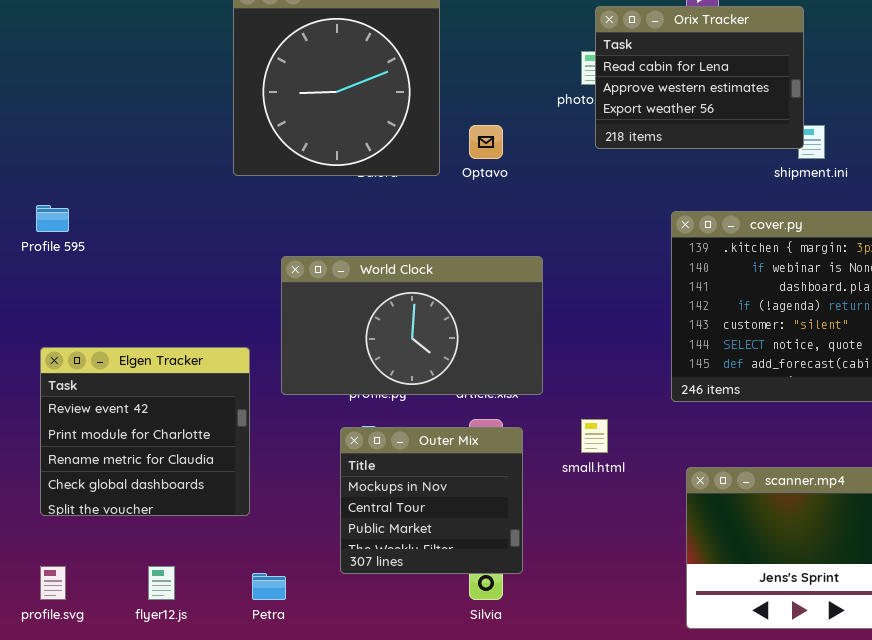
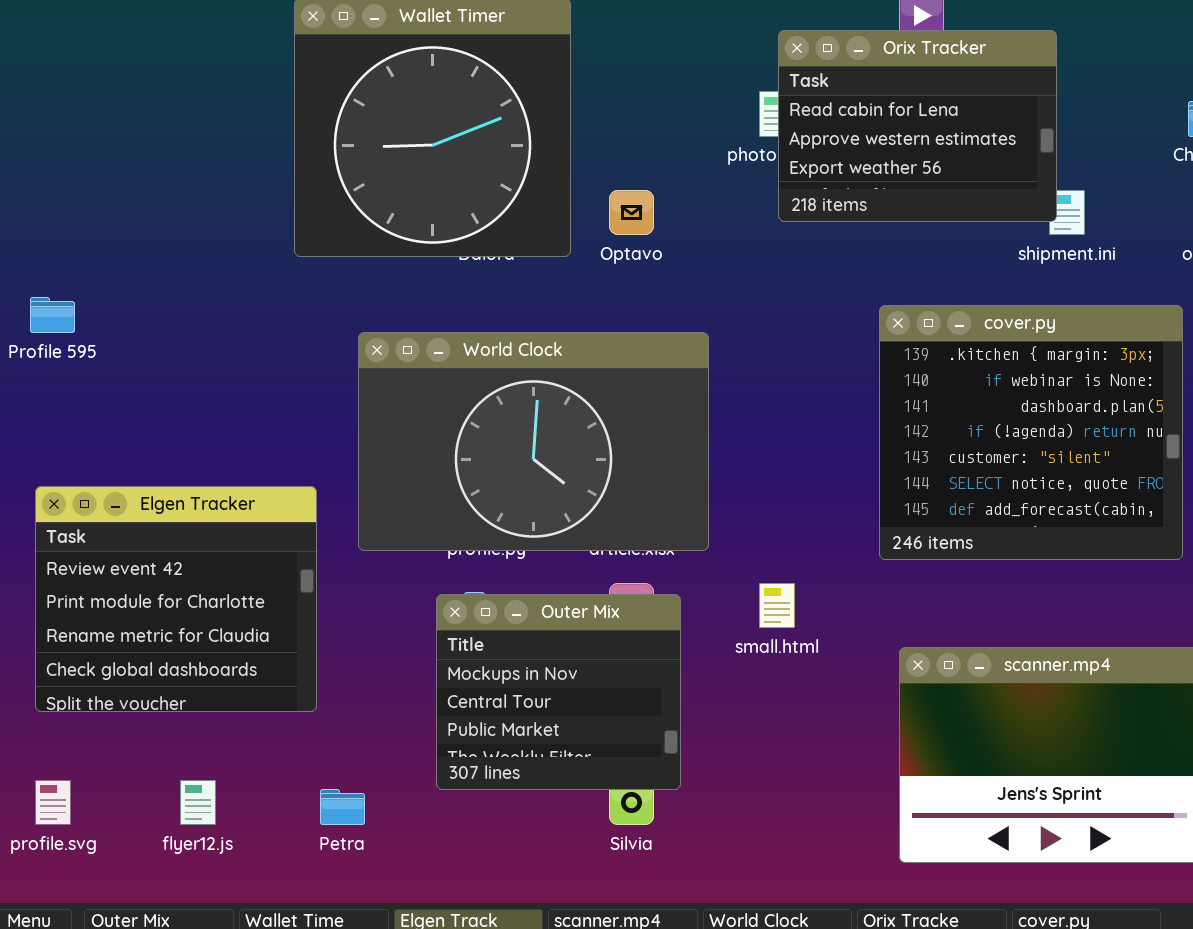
World Clock: [281,256,543,395] -> [358,332,709,551], resized

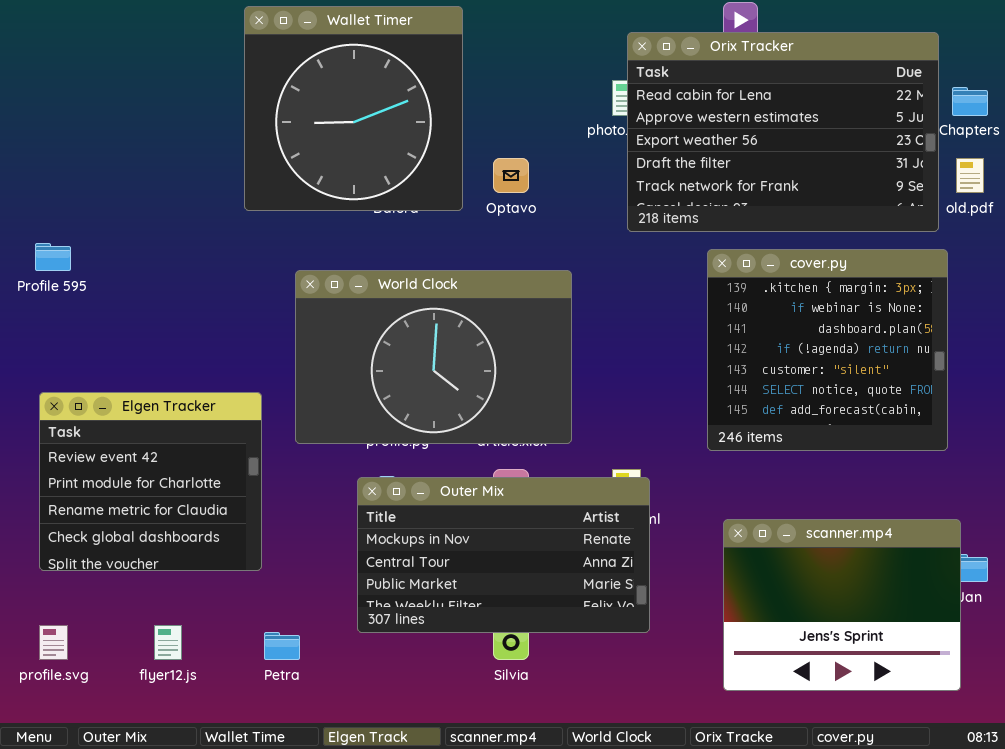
Orix Tracker: [778,30,1057,222] -> [627,32,939,232], resized
Outer Mix: [436,594,681,790] -> [357,477,650,633], resized

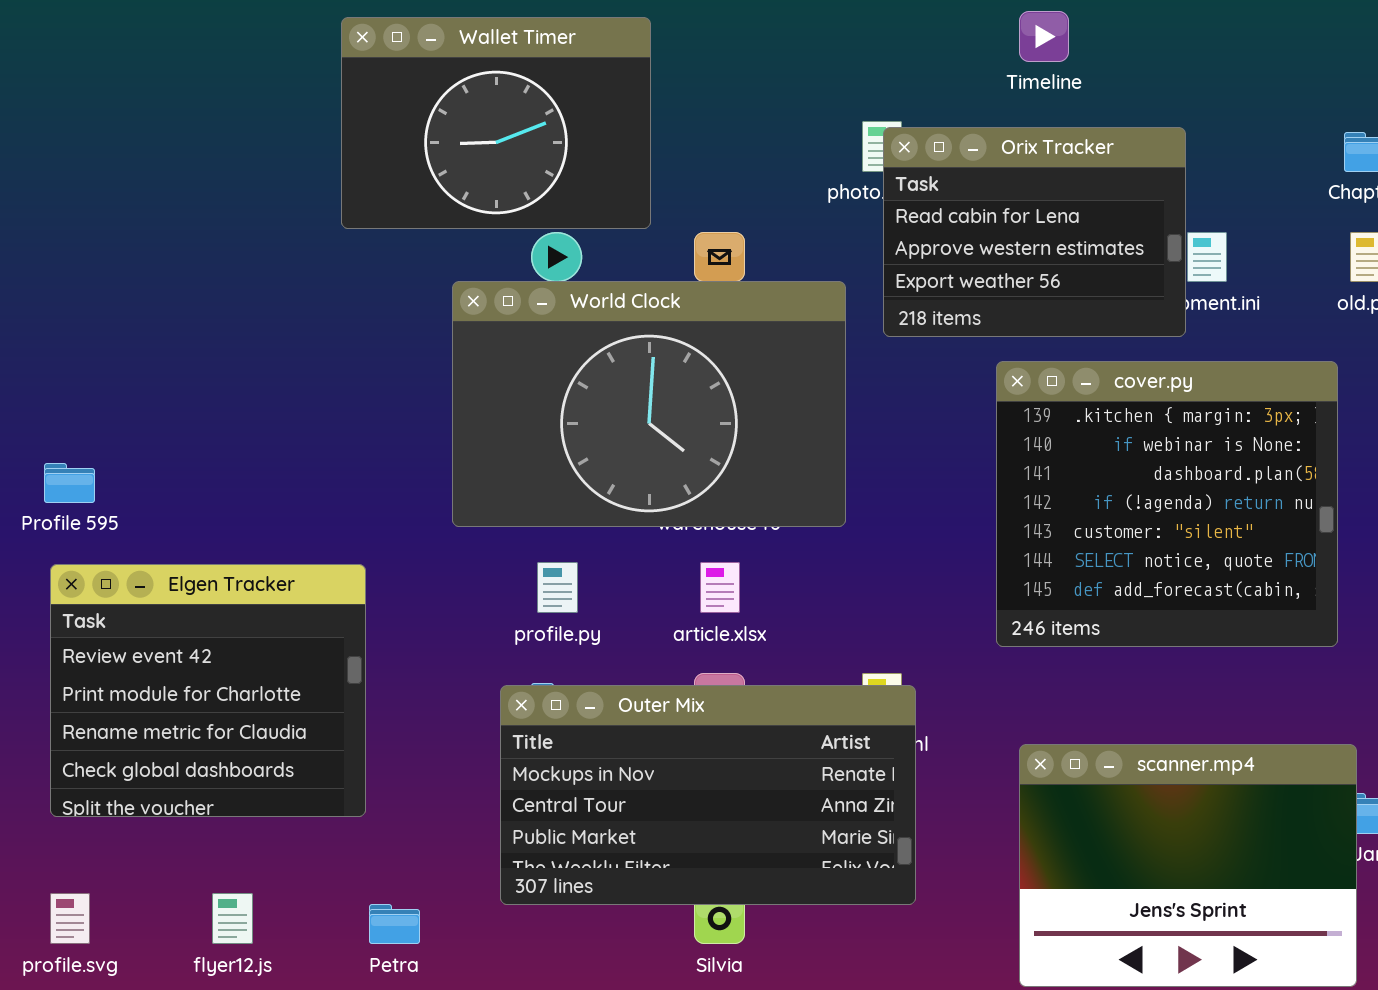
Wallet Timer: [244,6,463,211] -> [341,17,651,229], resized
Orix Tracker: [627,32,939,232] -> [883,127,1186,337], resized
Profile 595: [35,243,71,271] -> [44,463,95,503], moved
World Clock: [295,270,572,444] -> [452,281,846,527], moved

